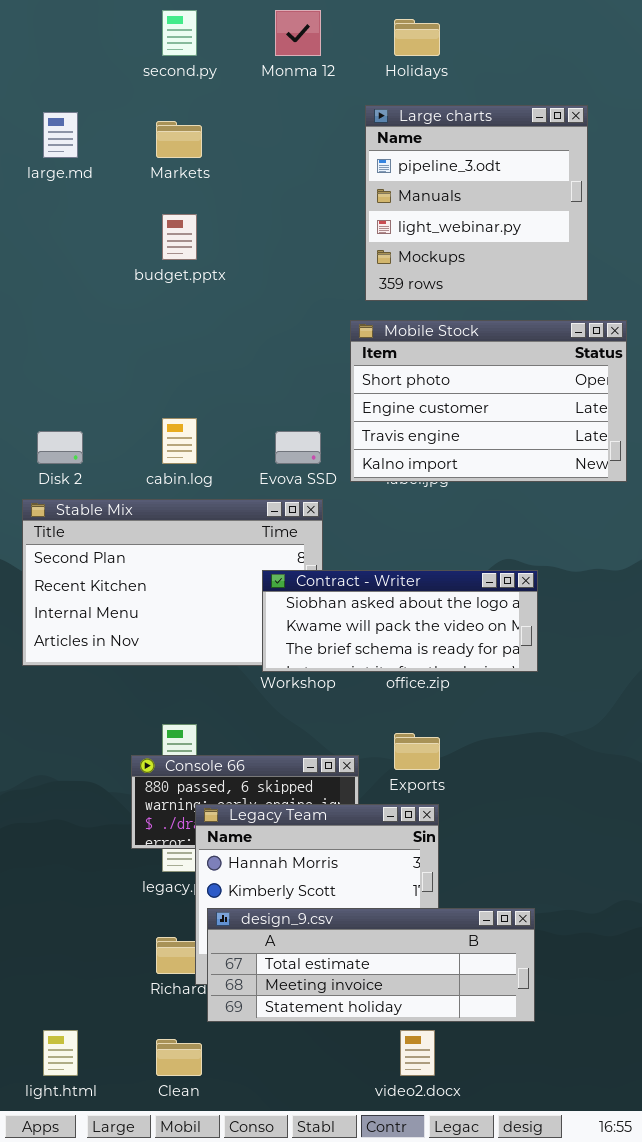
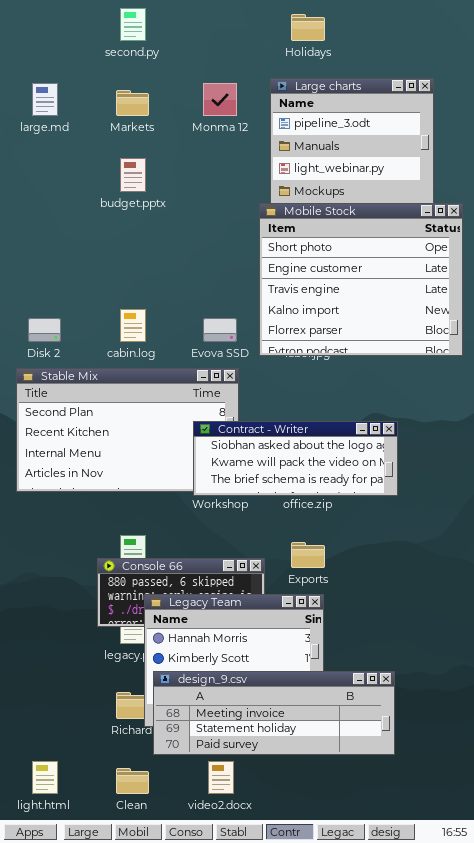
Monma 12: [275,10,321,56] -> [203,83,237,116], moved
Mobile Stock: [350,320,627,482] -> [259,203,463,356], resized
design_9.csv: [207,908,535,1022] -> [153,671,395,755], scrolled down 1 row
video2.docx: [400,1030,435,1076] -> [208,761,234,794], moved

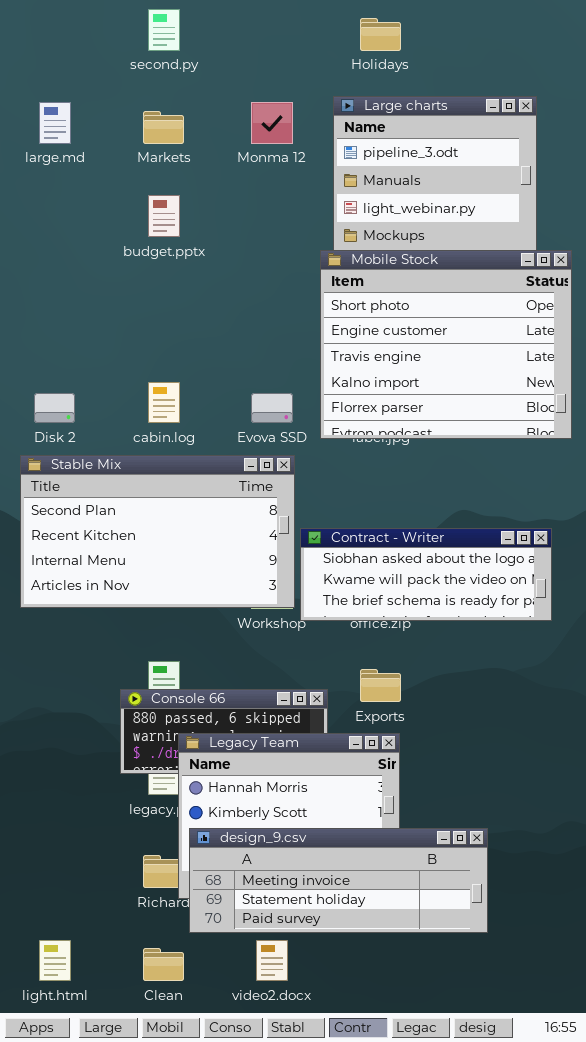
Contract - Writer: [193,421,398,496] -> [300,528,552,621], moved

